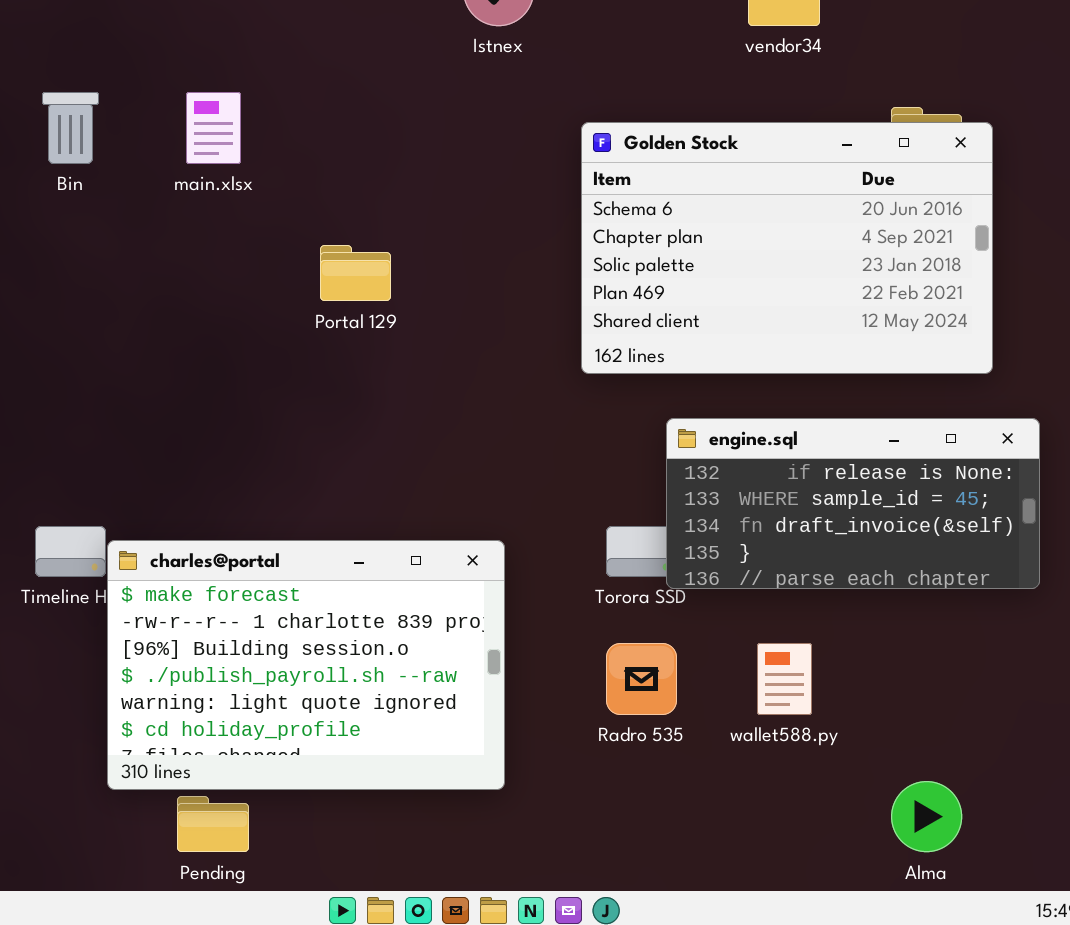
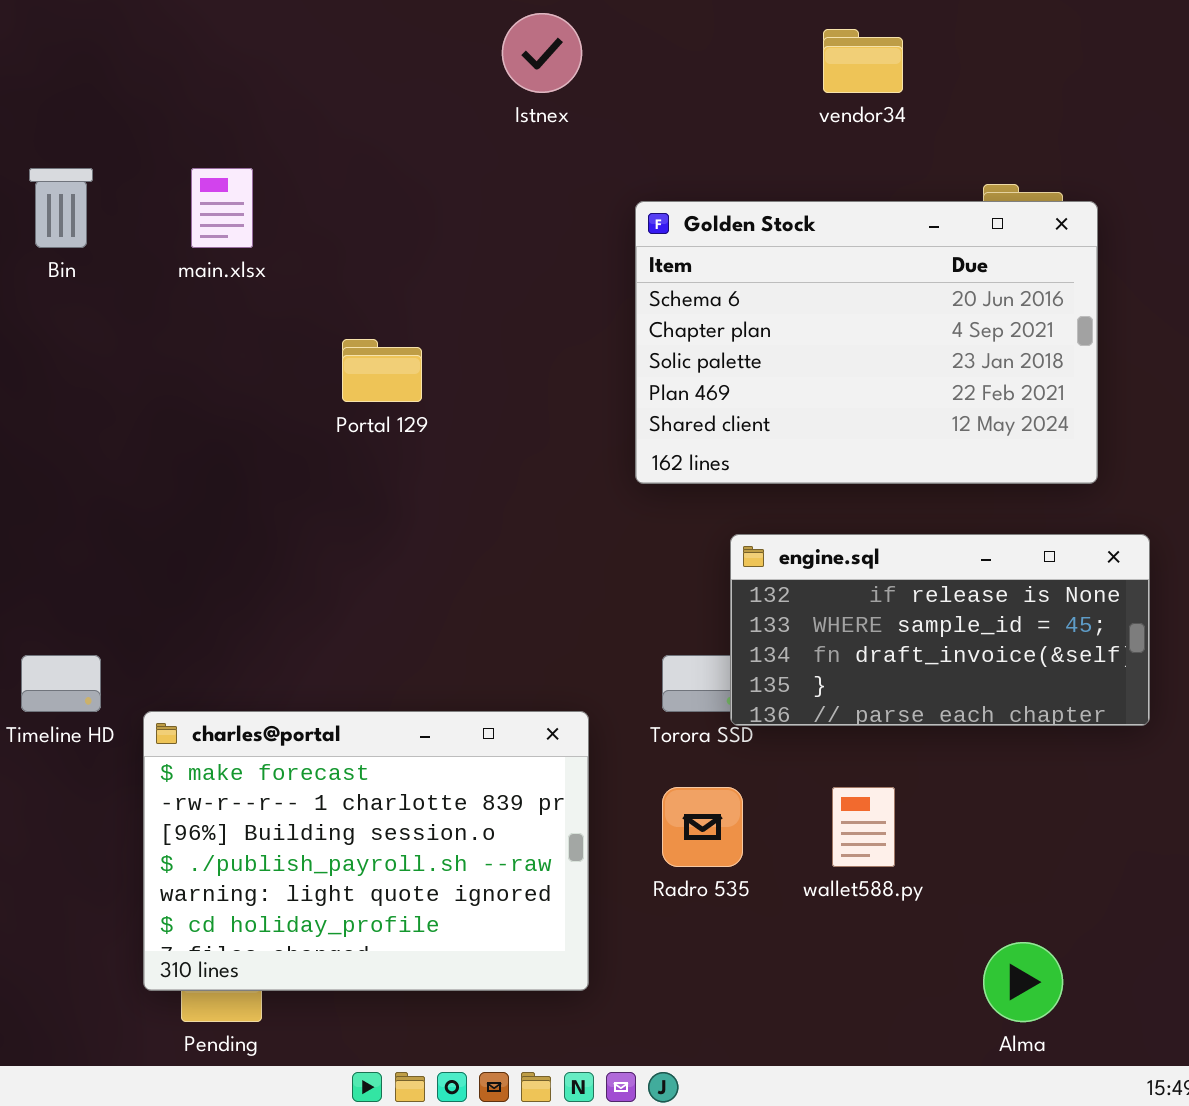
charles@portal: [107,540,505,790] -> [143,711,589,991], moved

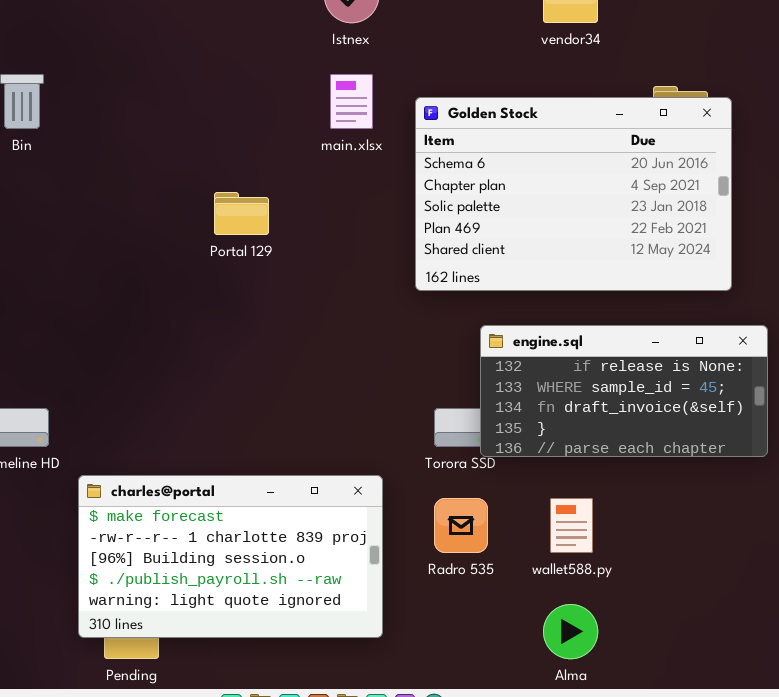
main.xlsx: [191,168,253,248] -> [330,74,373,129], moved
charles@portal: [143,711,589,991] -> [78,475,383,638], resized
Alma: [983,942,1063,1022] -> [543,604,598,659], moved

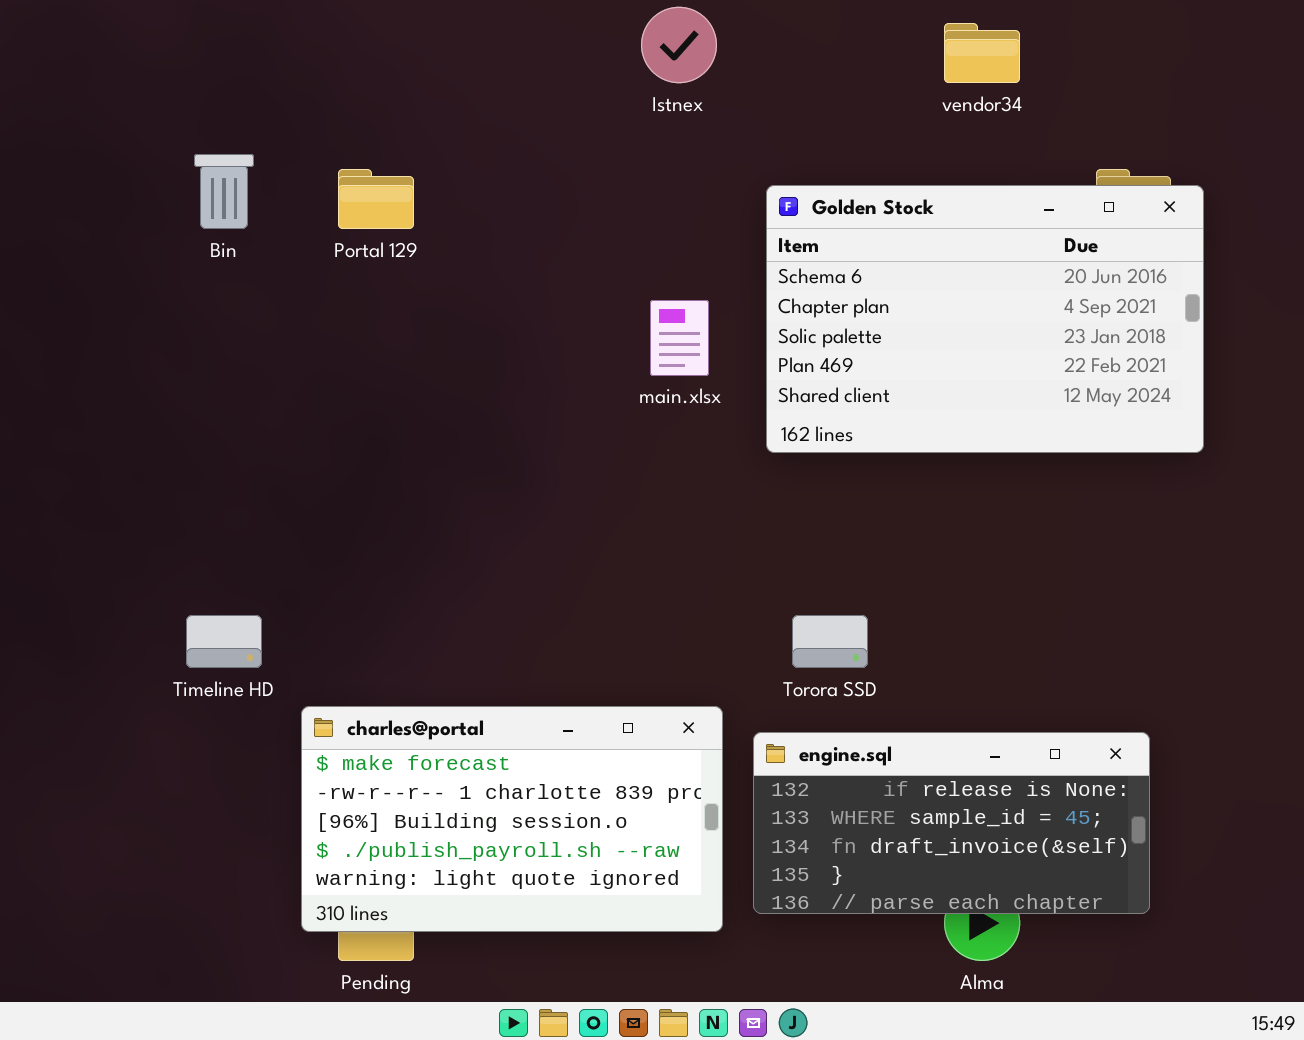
main.xlsx: [330,74,373,129] -> [650,300,709,376], moved
Portal 129: [214,192,269,235] -> [338,169,414,229], moved
engine.sql: [480,325,768,457] -> [753,732,1150,914], moved

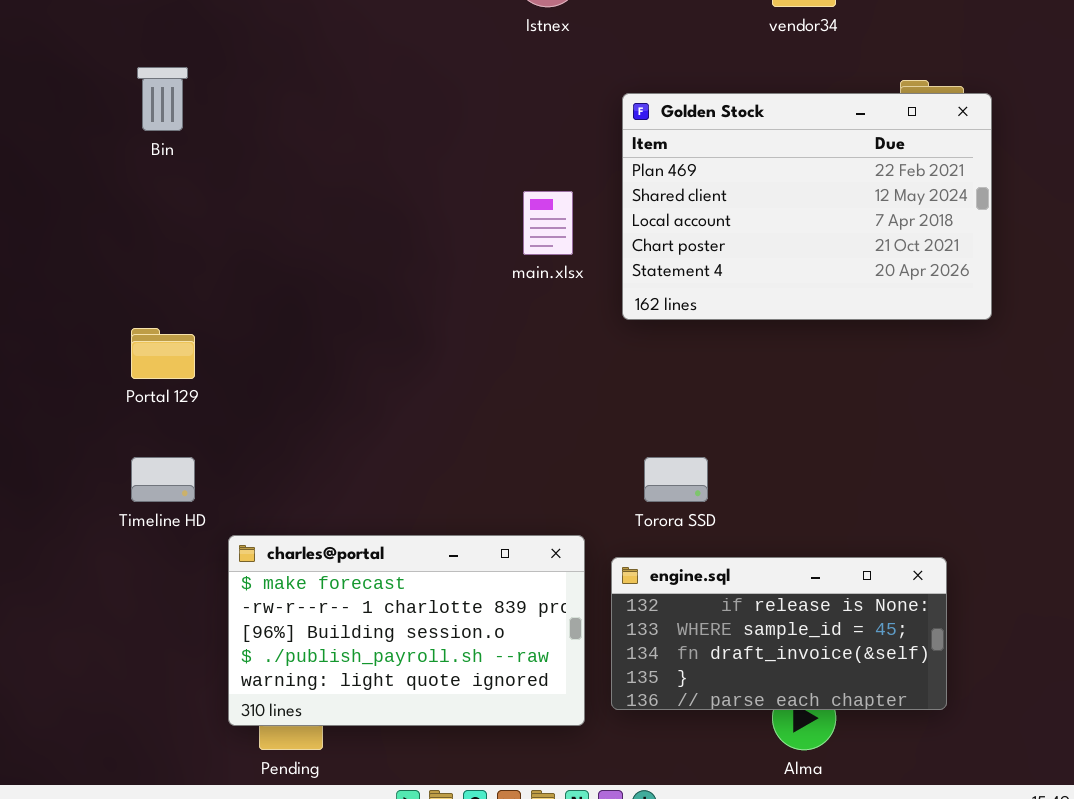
Portal 129: [338,169,414,229] -> [131,328,195,379], moved
Golden Stock: [766,185,1204,453] -> [622,93,992,320], scrolled down 3 rows

